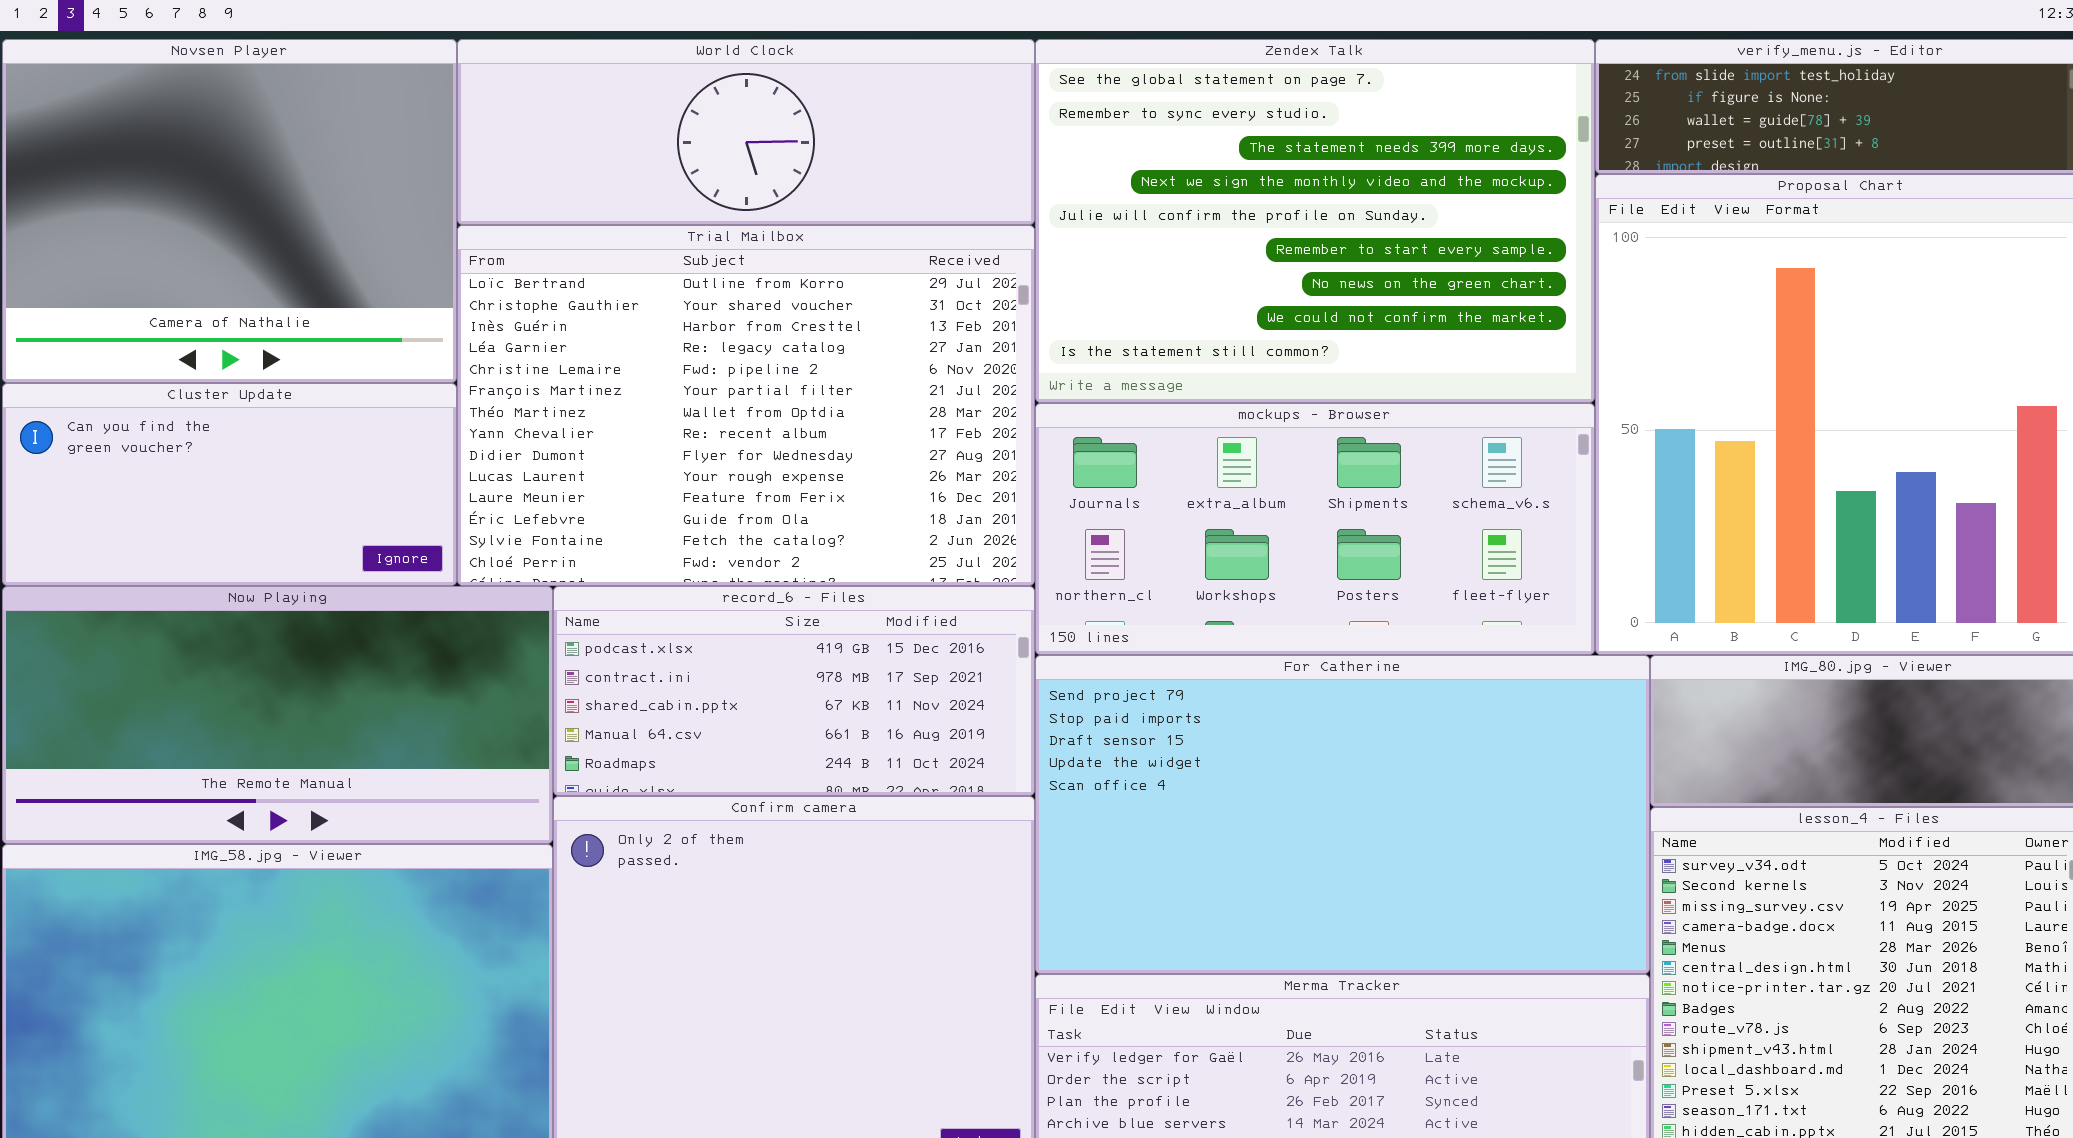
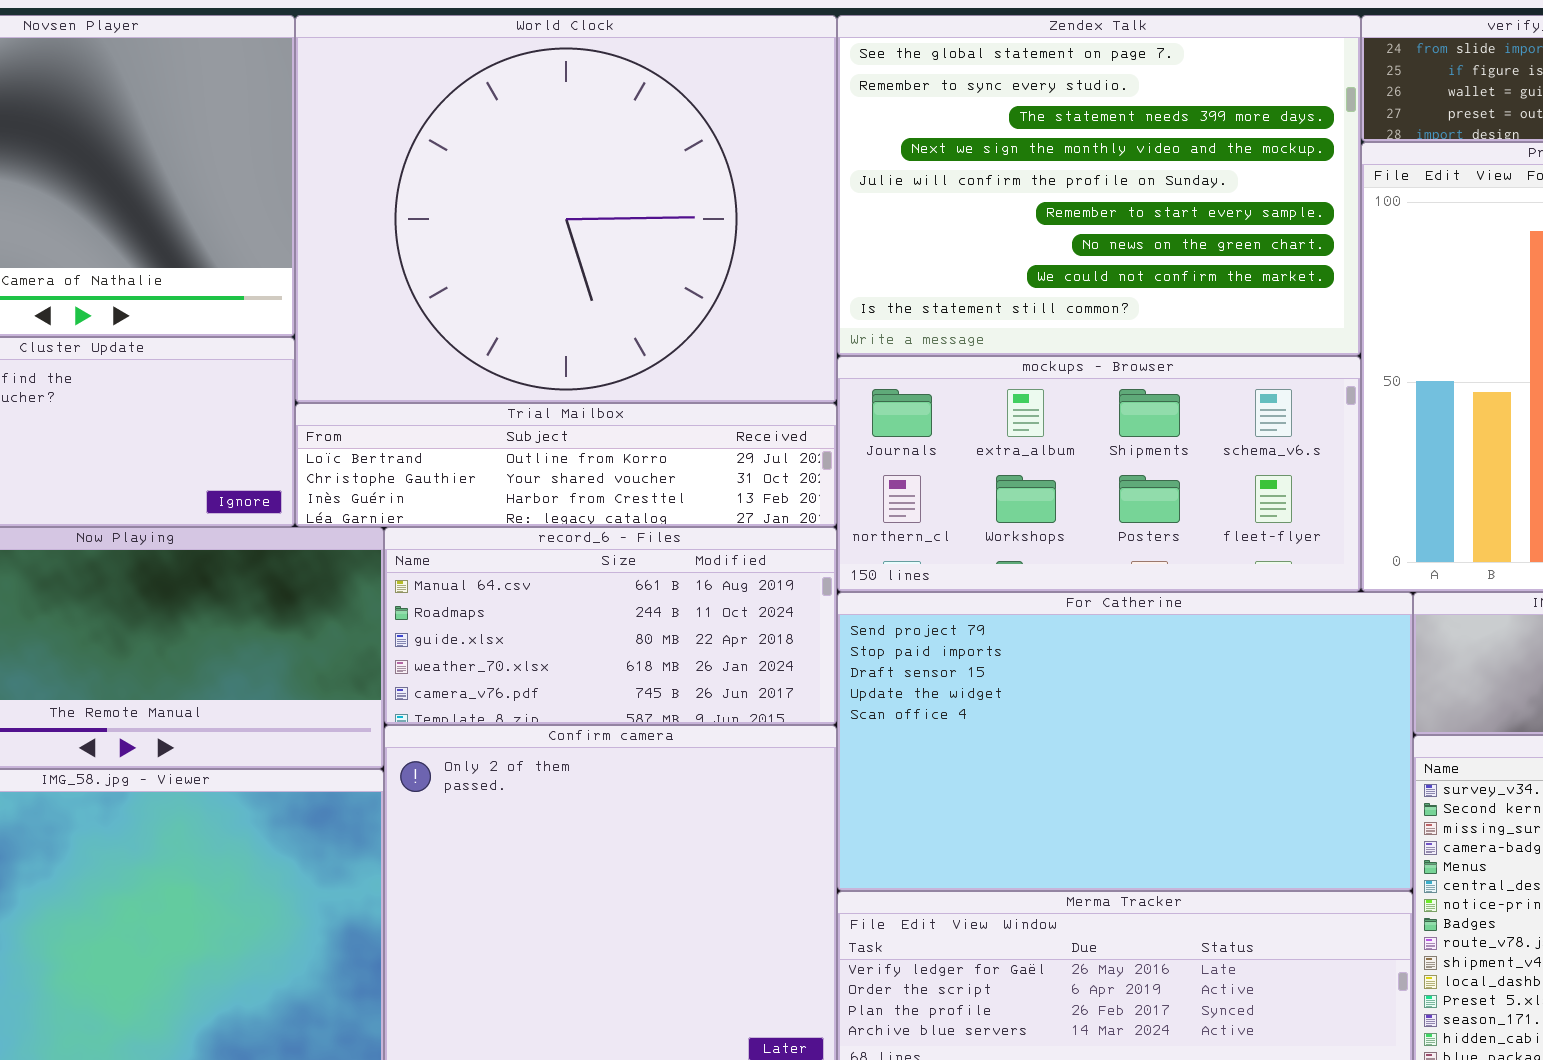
World Clock: [457,39,1035,225] -> [295,15,837,403], resized
Trial Mailbox: [457,225,1035,586] -> [295,403,837,527], resized
record_6 - Files: [553,586,1035,796] -> [384,527,837,725], scrolled down 3 rows

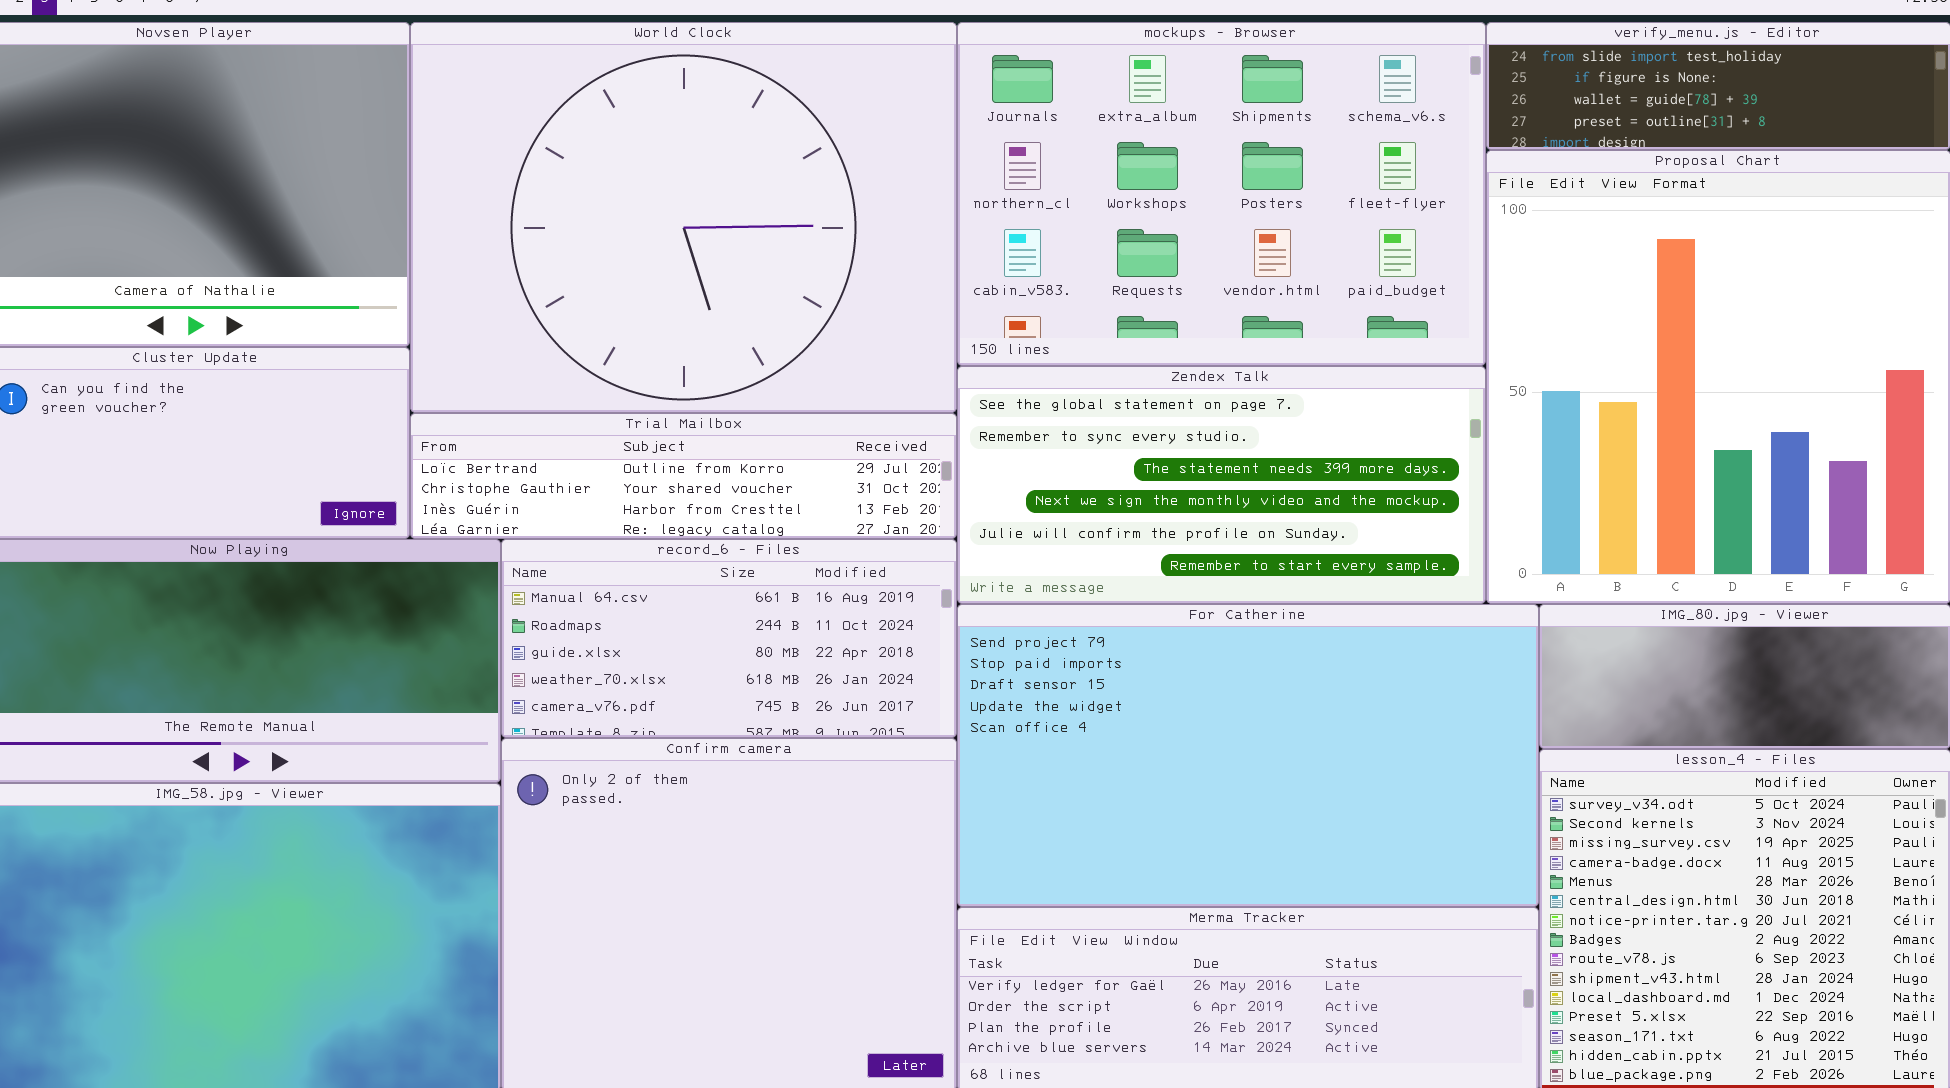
Zendex Talk: [837,15,1361,356] -> [957,366,1486,604], moved, resized
mockups - Browser: [837,356,1361,592] -> [957,22,1486,366], moved, resized

